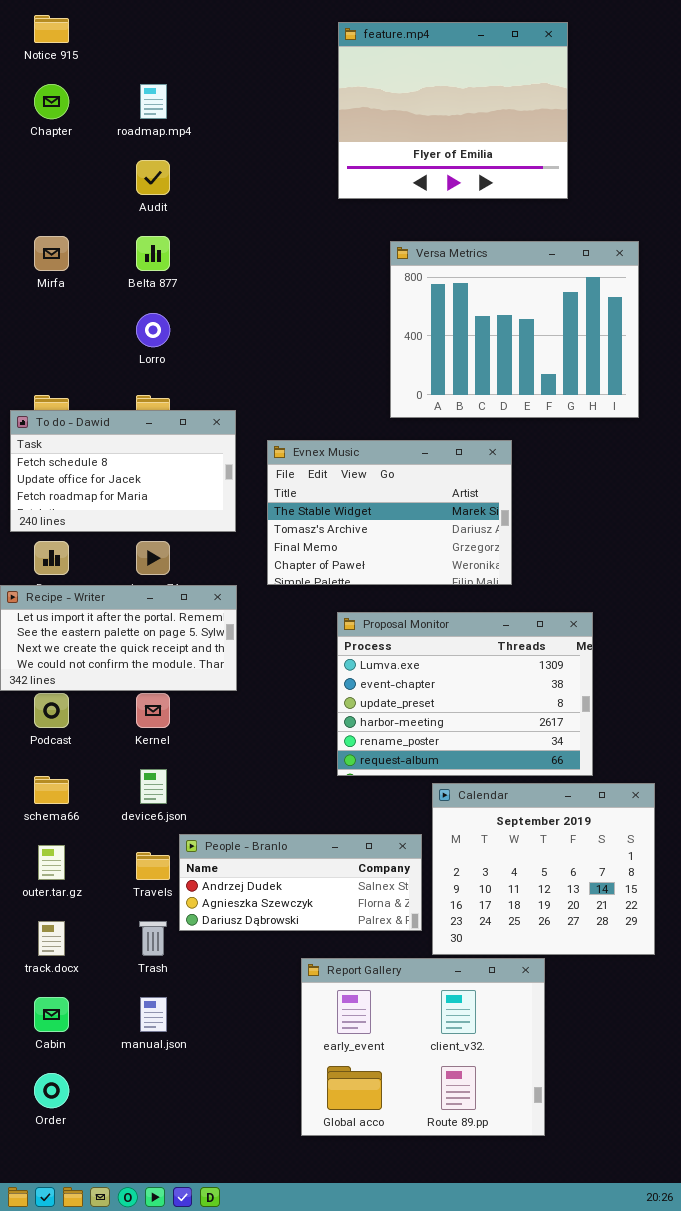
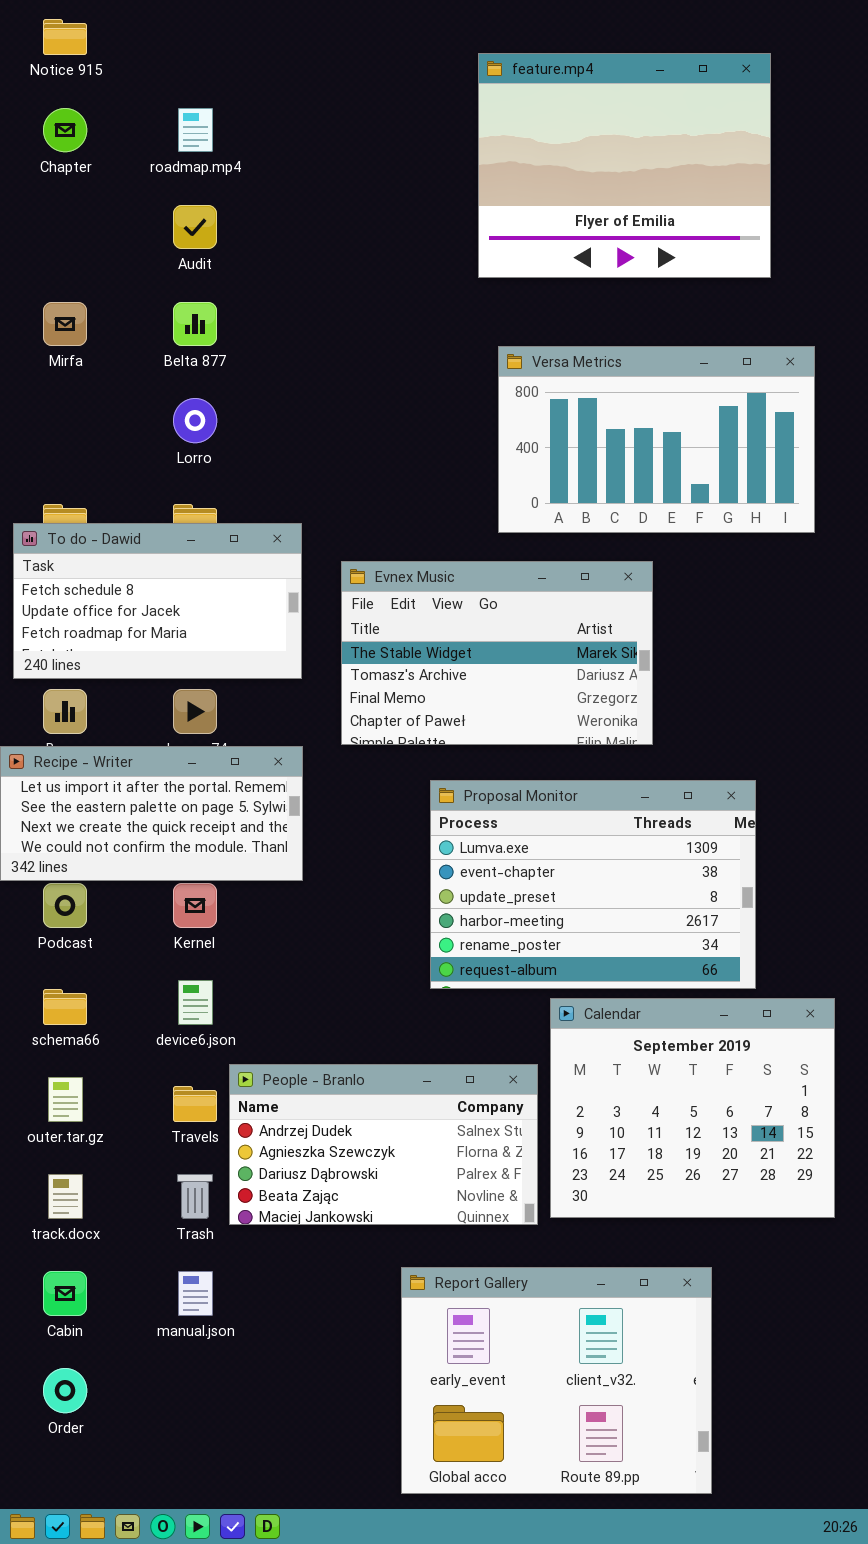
feature.mp4: [338,22,568,199] -> [478,53,771,278], moved
Versa Metrics: [390,241,639,418] -> [498,346,815,533], resized
People - Branlo: [179,834,422,931] -> [229,1064,538,1225], resized
Report Gallery: [301,958,545,1136] -> [401,1267,712,1494], moved

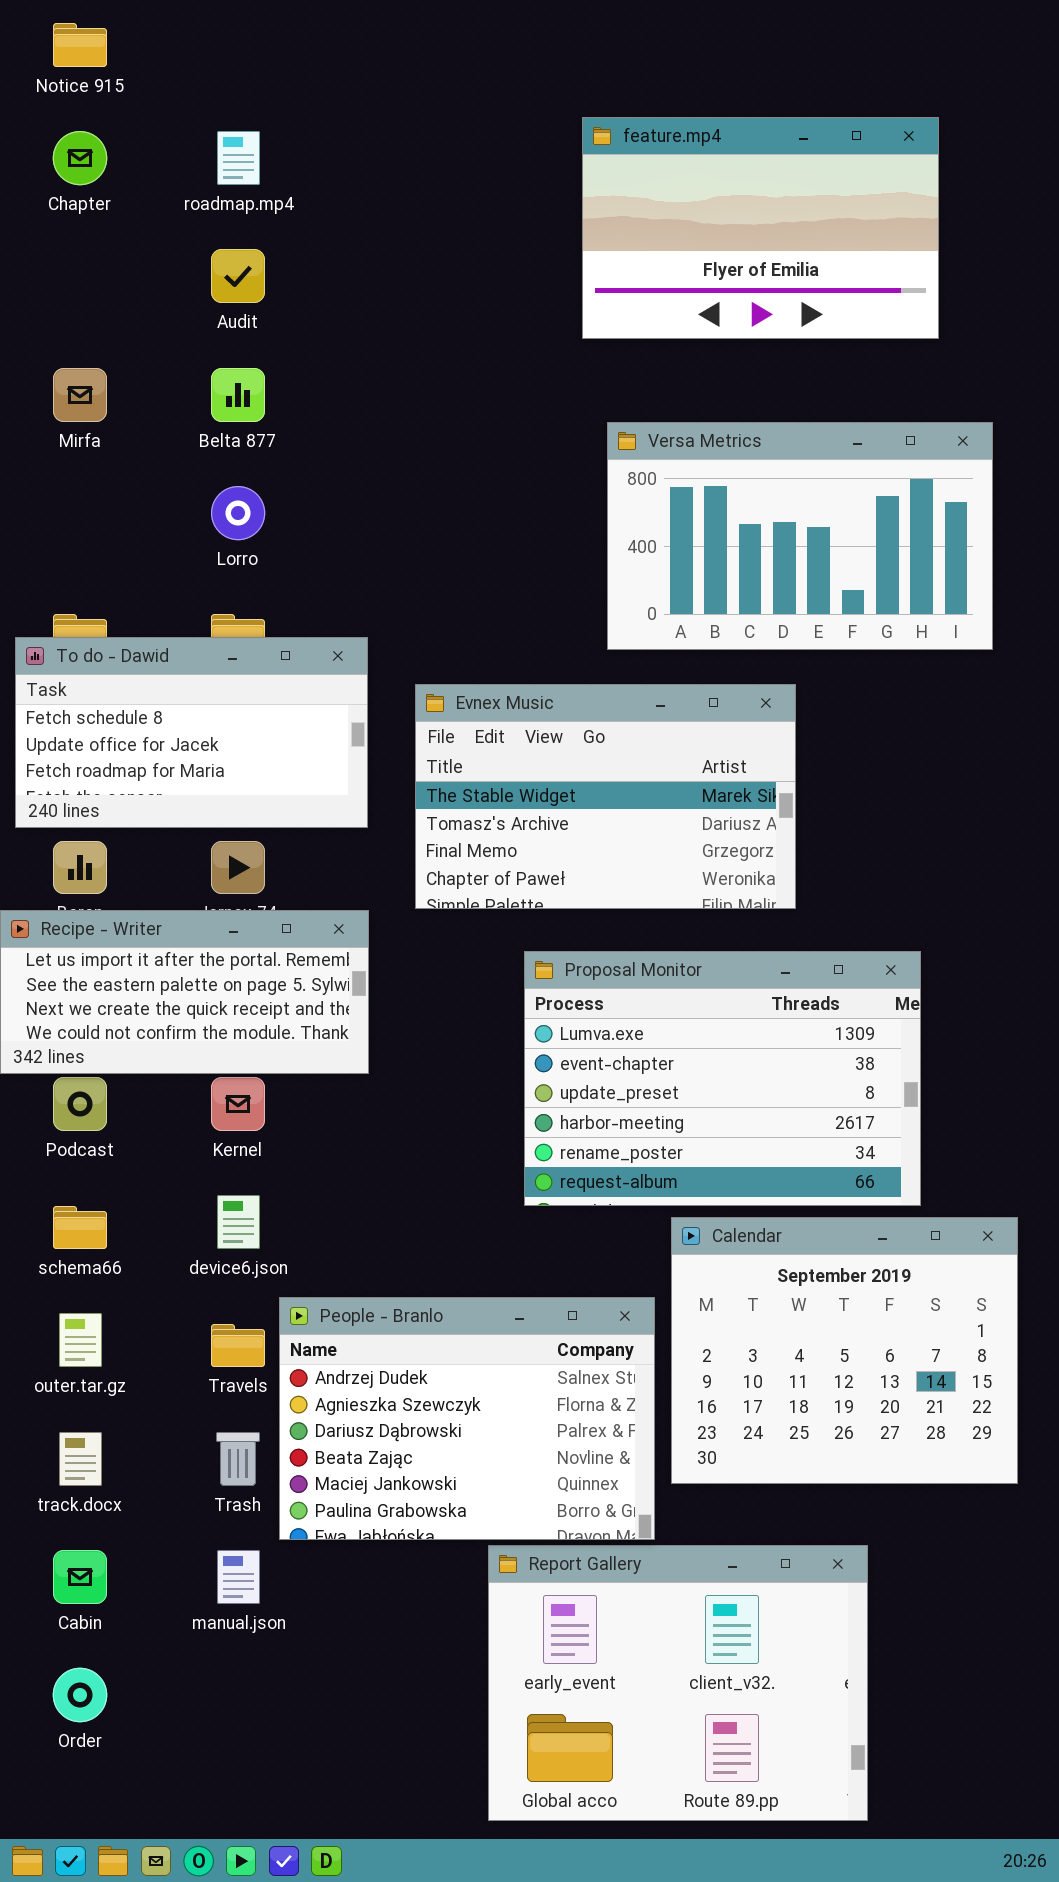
feature.mp4: [478,53,771,278] -> [582,117,939,339], resized
People - Branlo: [229,1064,538,1225] -> [279,1297,655,1540], resized

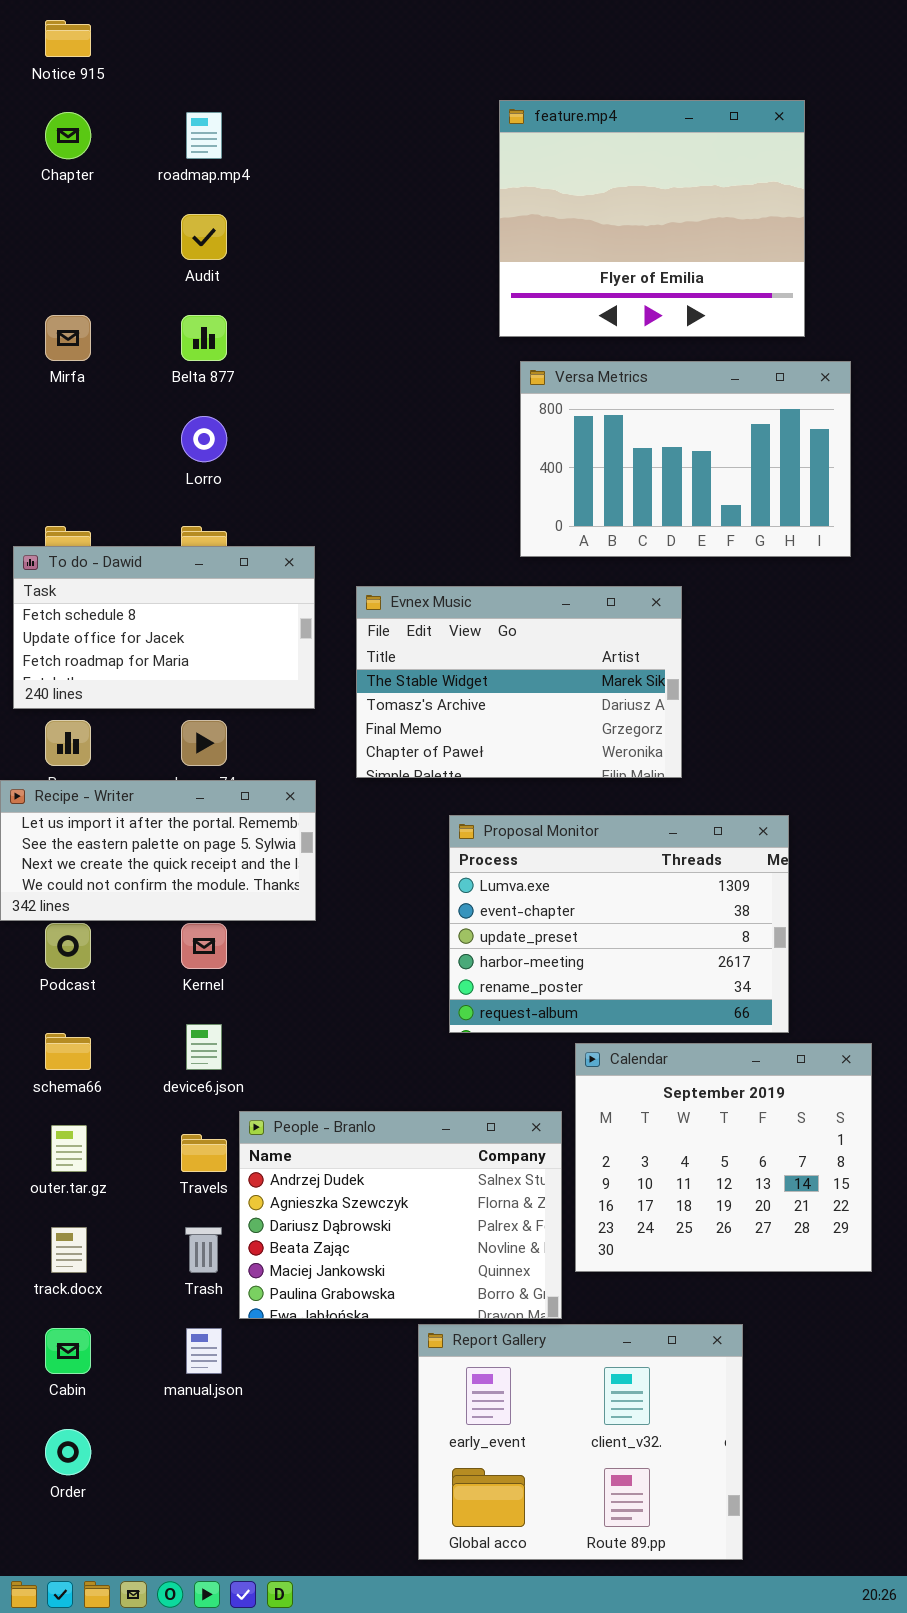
feature.mp4: [582,117,939,339] -> [499,100,805,337], resized

